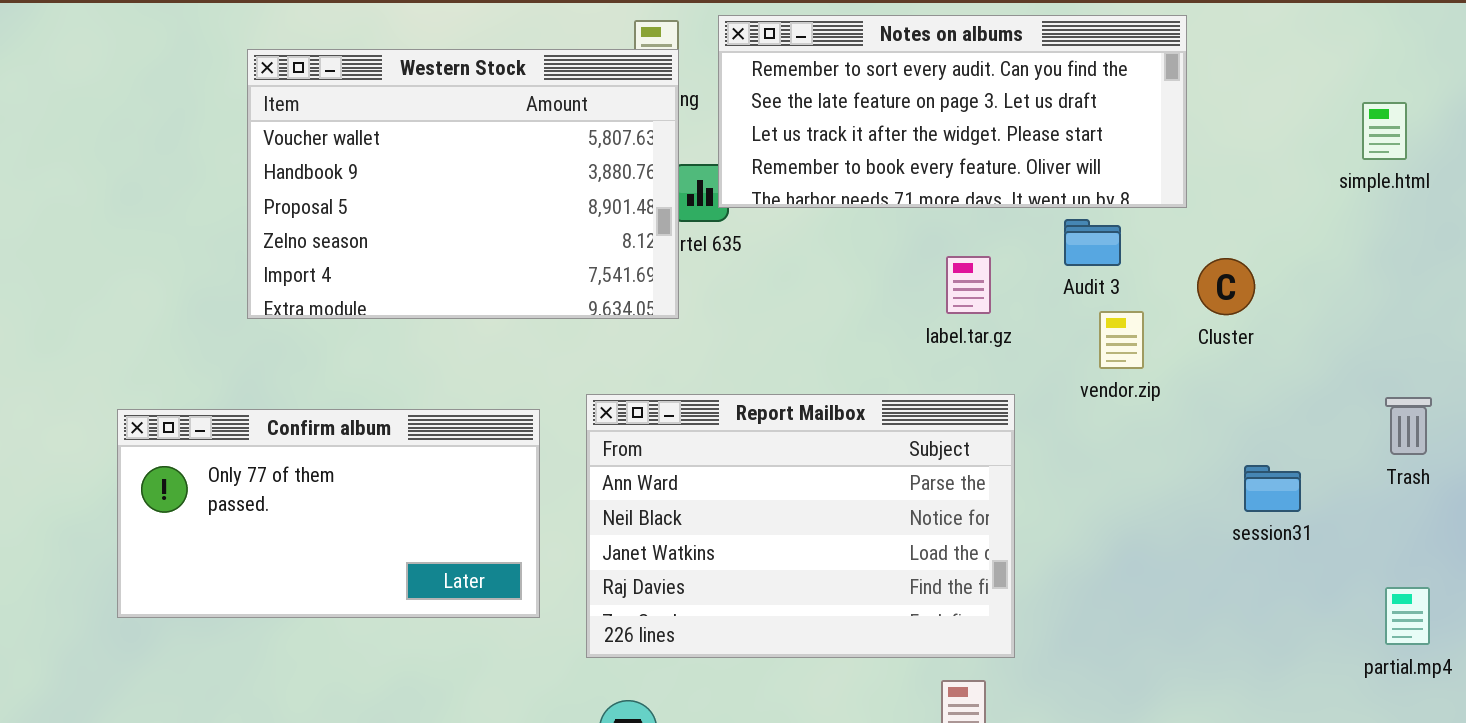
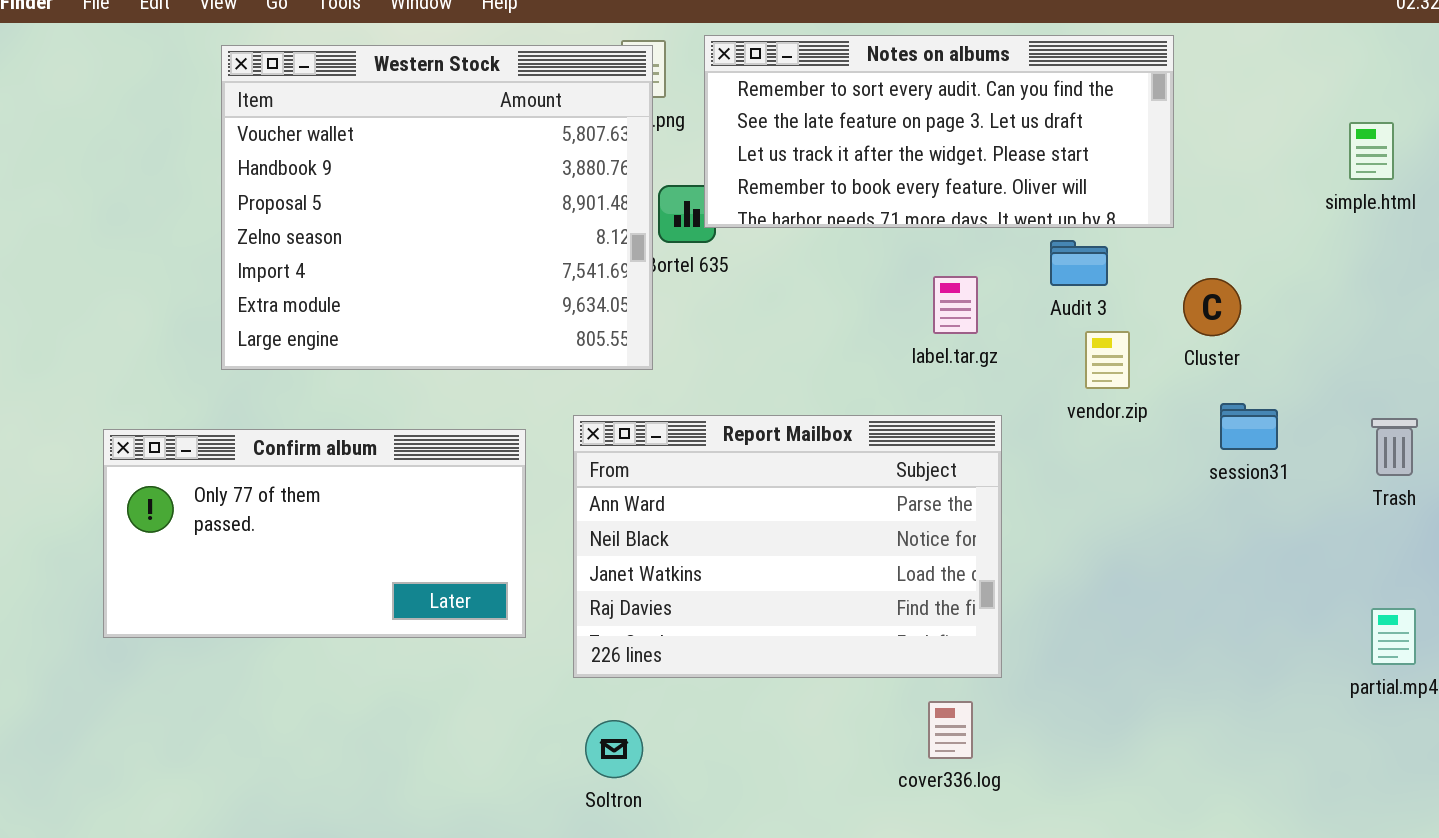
Western Stock: [247,49,679,319] -> [221,45,653,370], moved, resized
session31: [1244,465,1301,512] -> [1220,403,1278,450], moved

